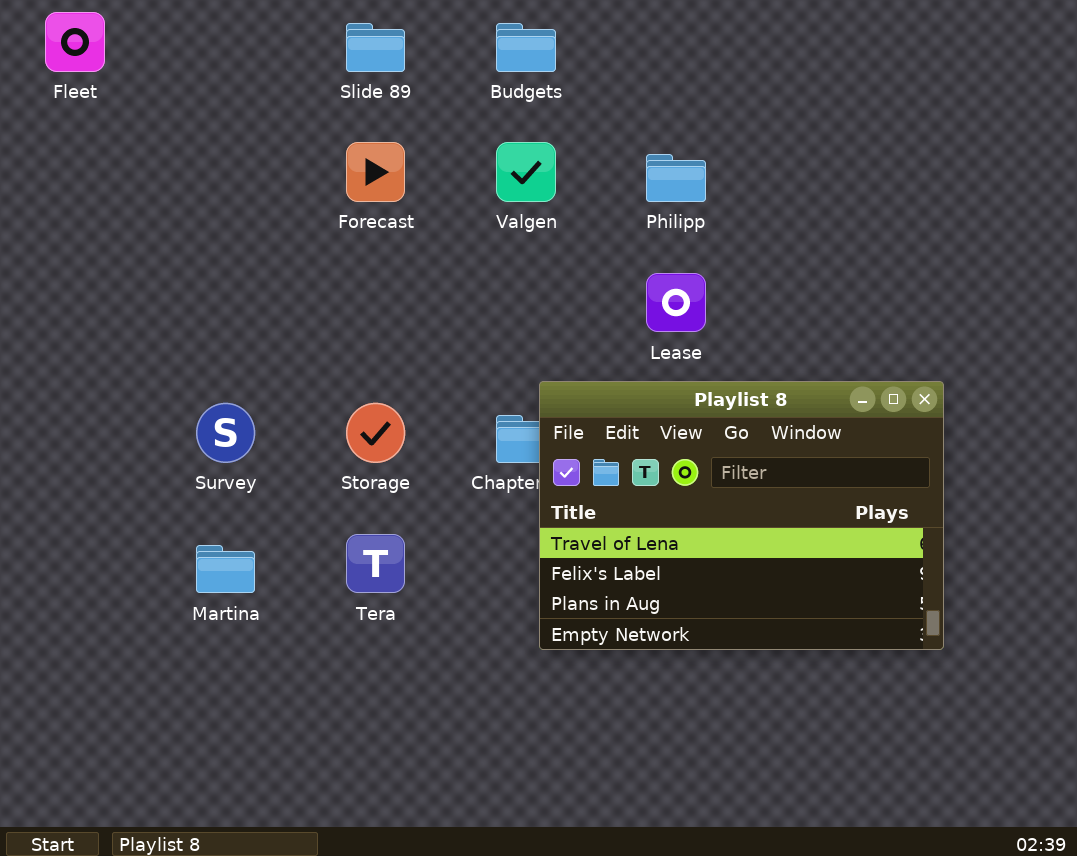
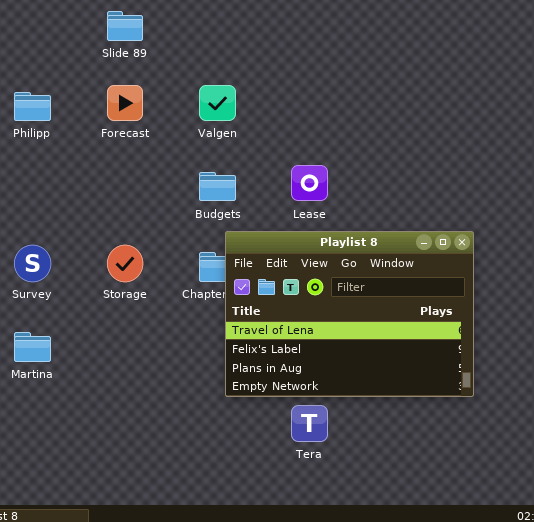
Budgets: [496,23,556,72] -> [199,172,236,201], moved
Philipp: [646,154,706,202] -> [14,92,51,121], moved
Tera: [346,534,405,593] -> [291,405,328,442], moved

